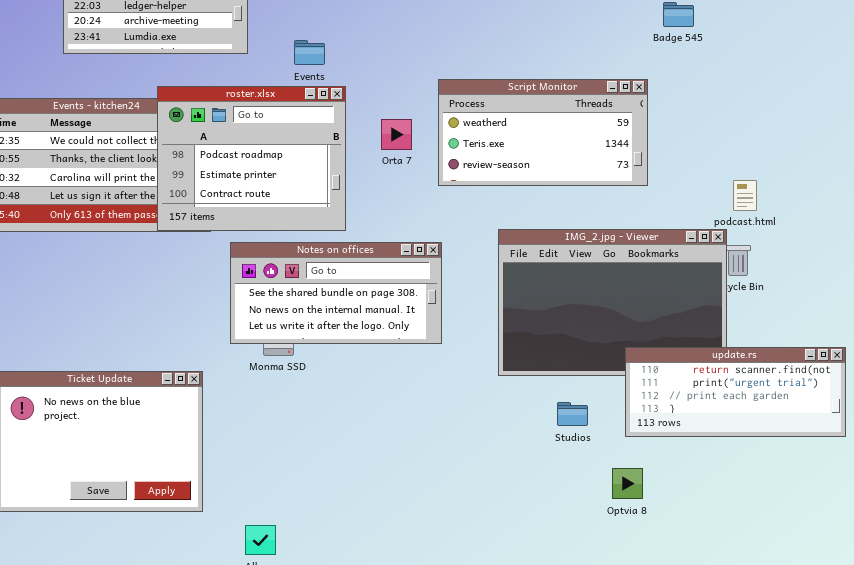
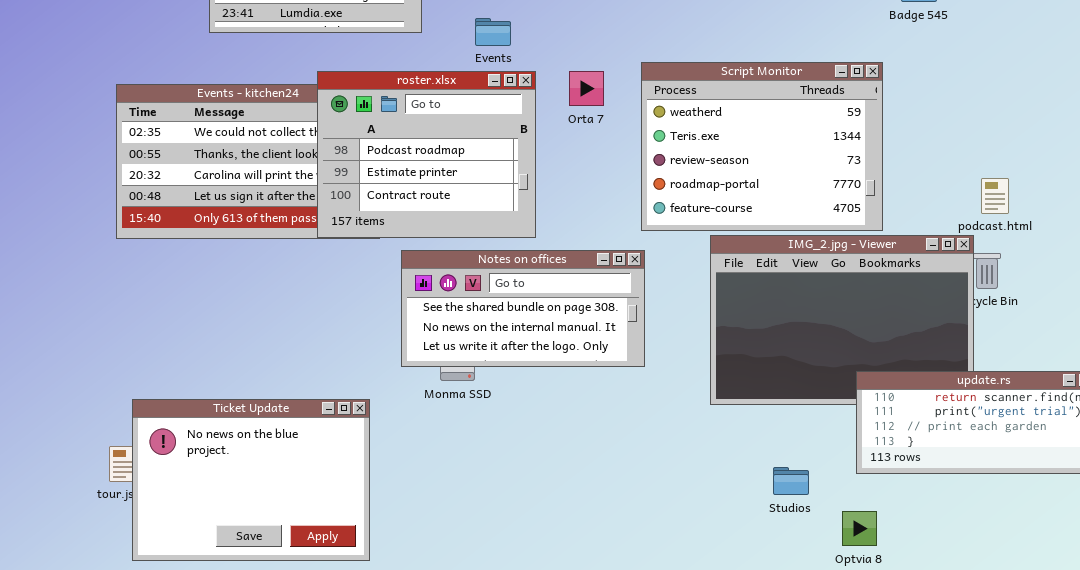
Script Monitor: [438,79,648,186] -> [641,62,883,231], resized
Orta 7: [381,119,412,150] -> [569,71,604,106], moved
Studios: [557,402,588,426] -> [773,467,809,495], moved

